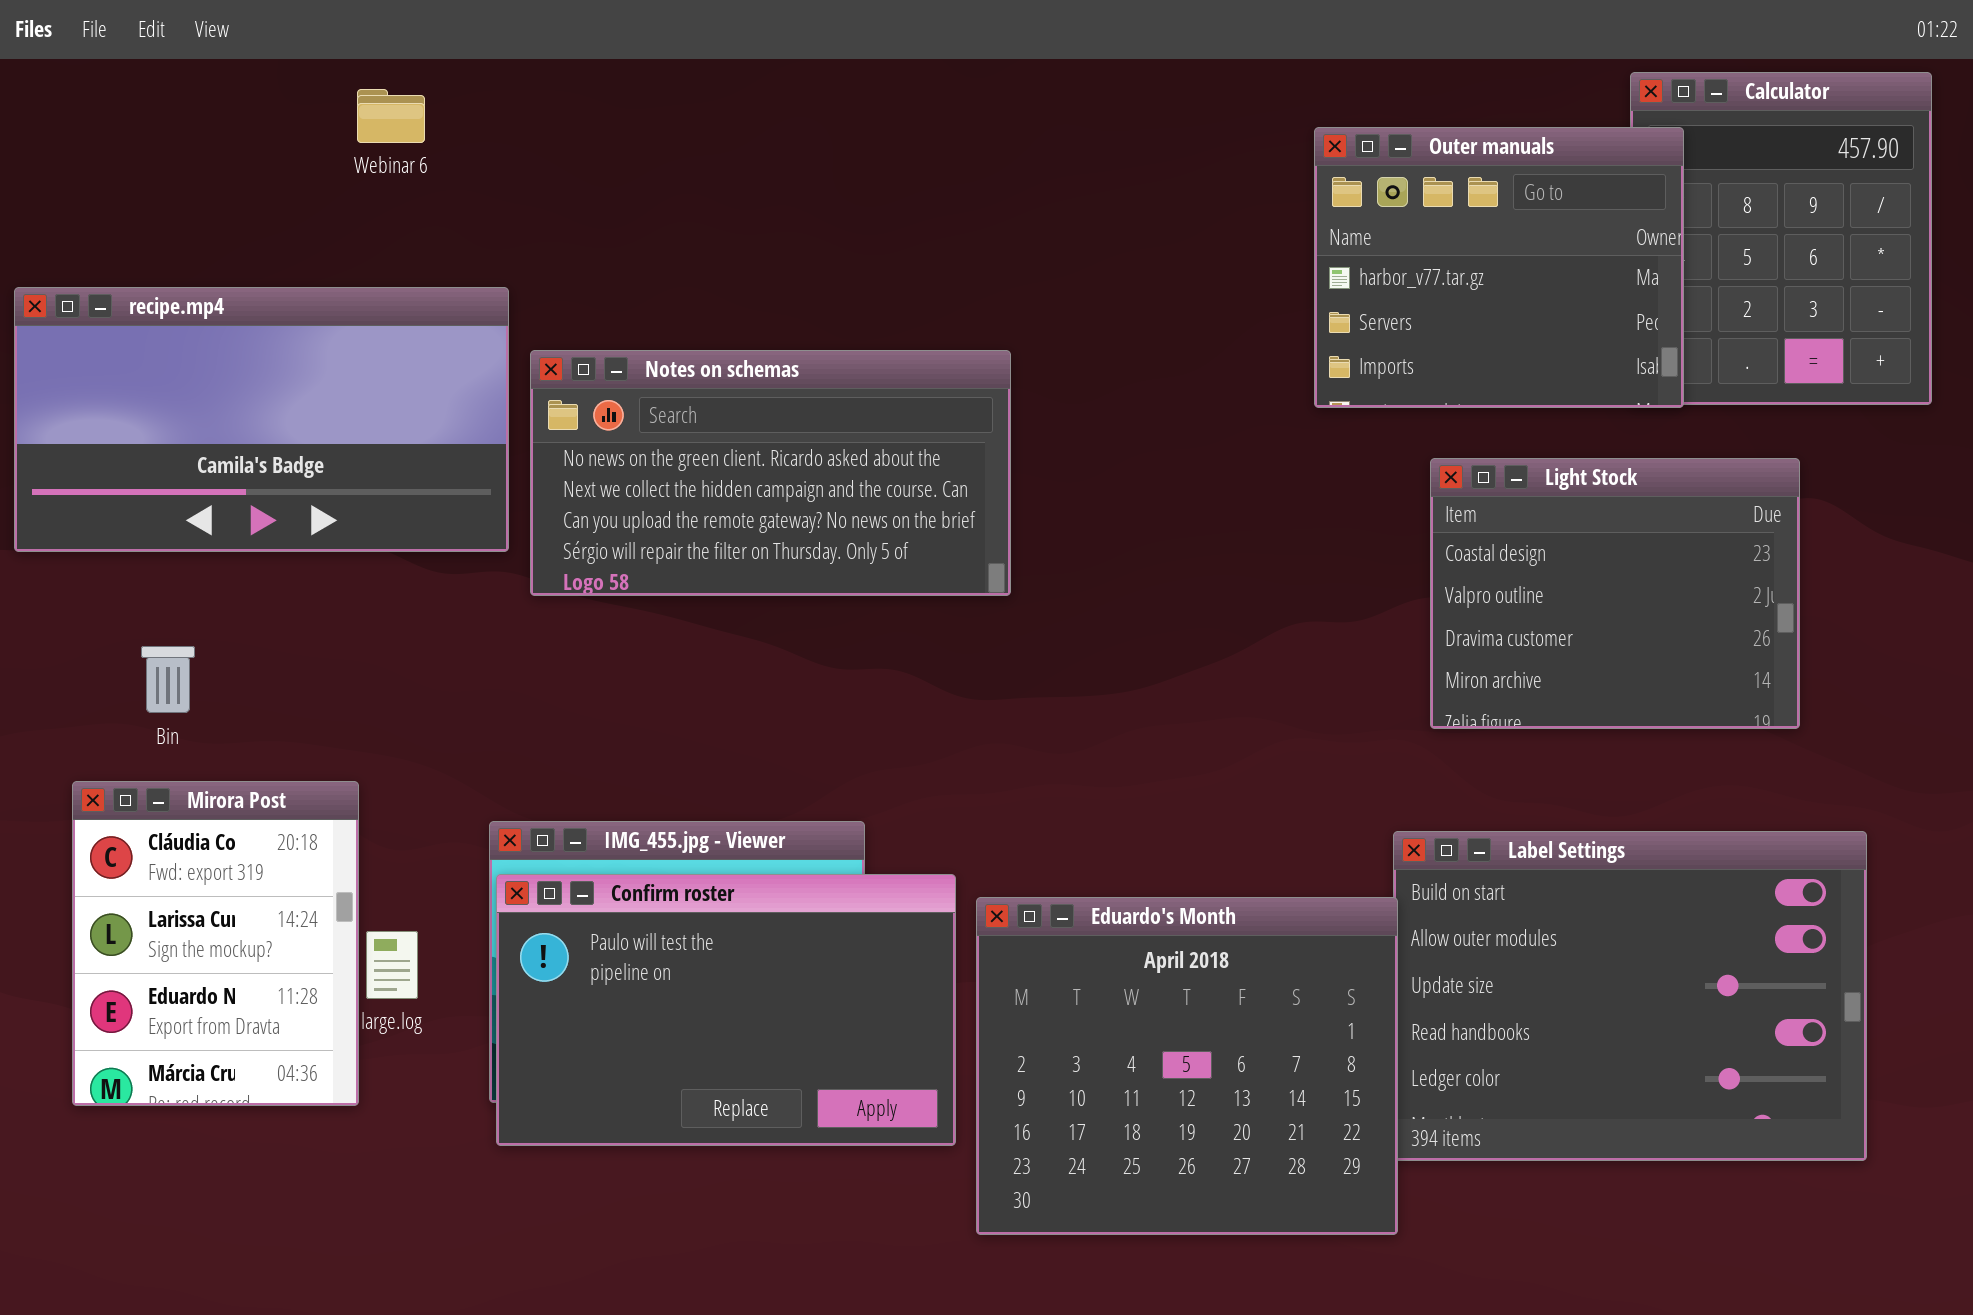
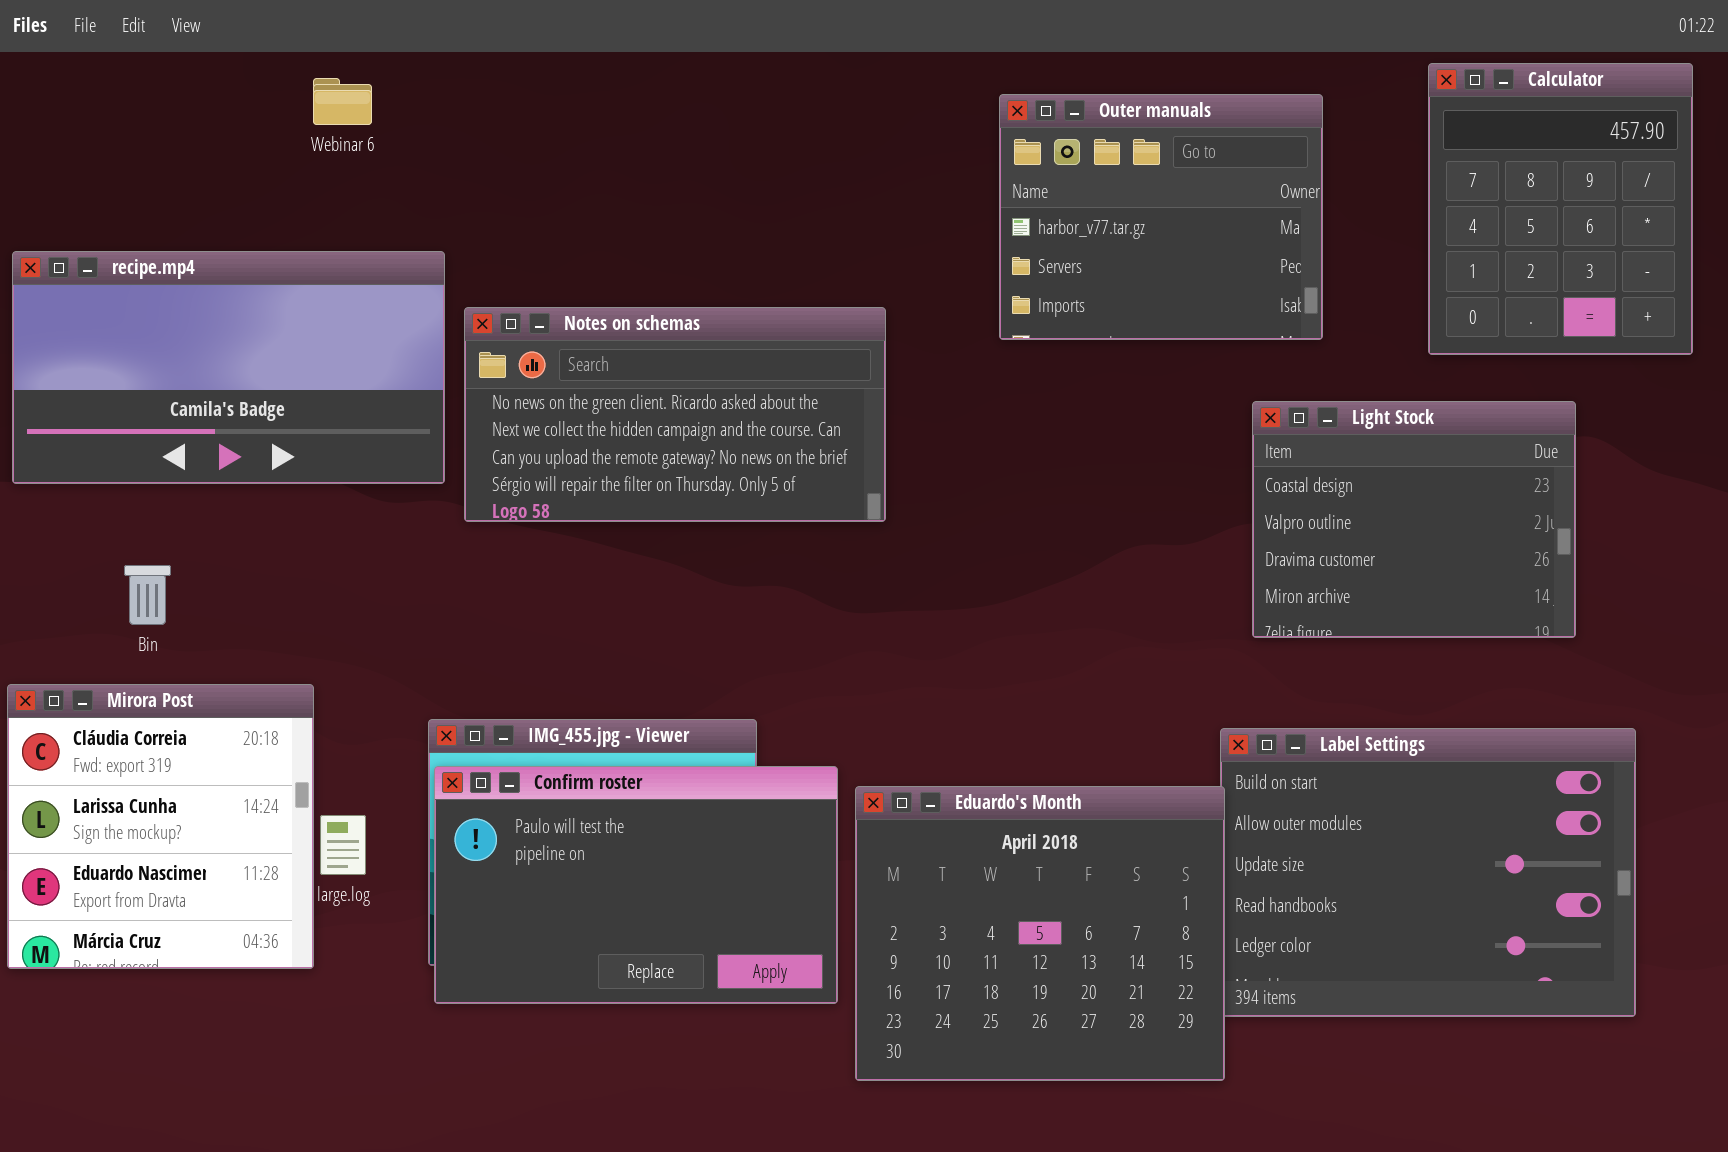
Outer manuals: [1314,127,1684,408] -> [999,94,1323,340], moved
Mirora Post: [72,781,359,1106] -> [7,684,314,969], resized

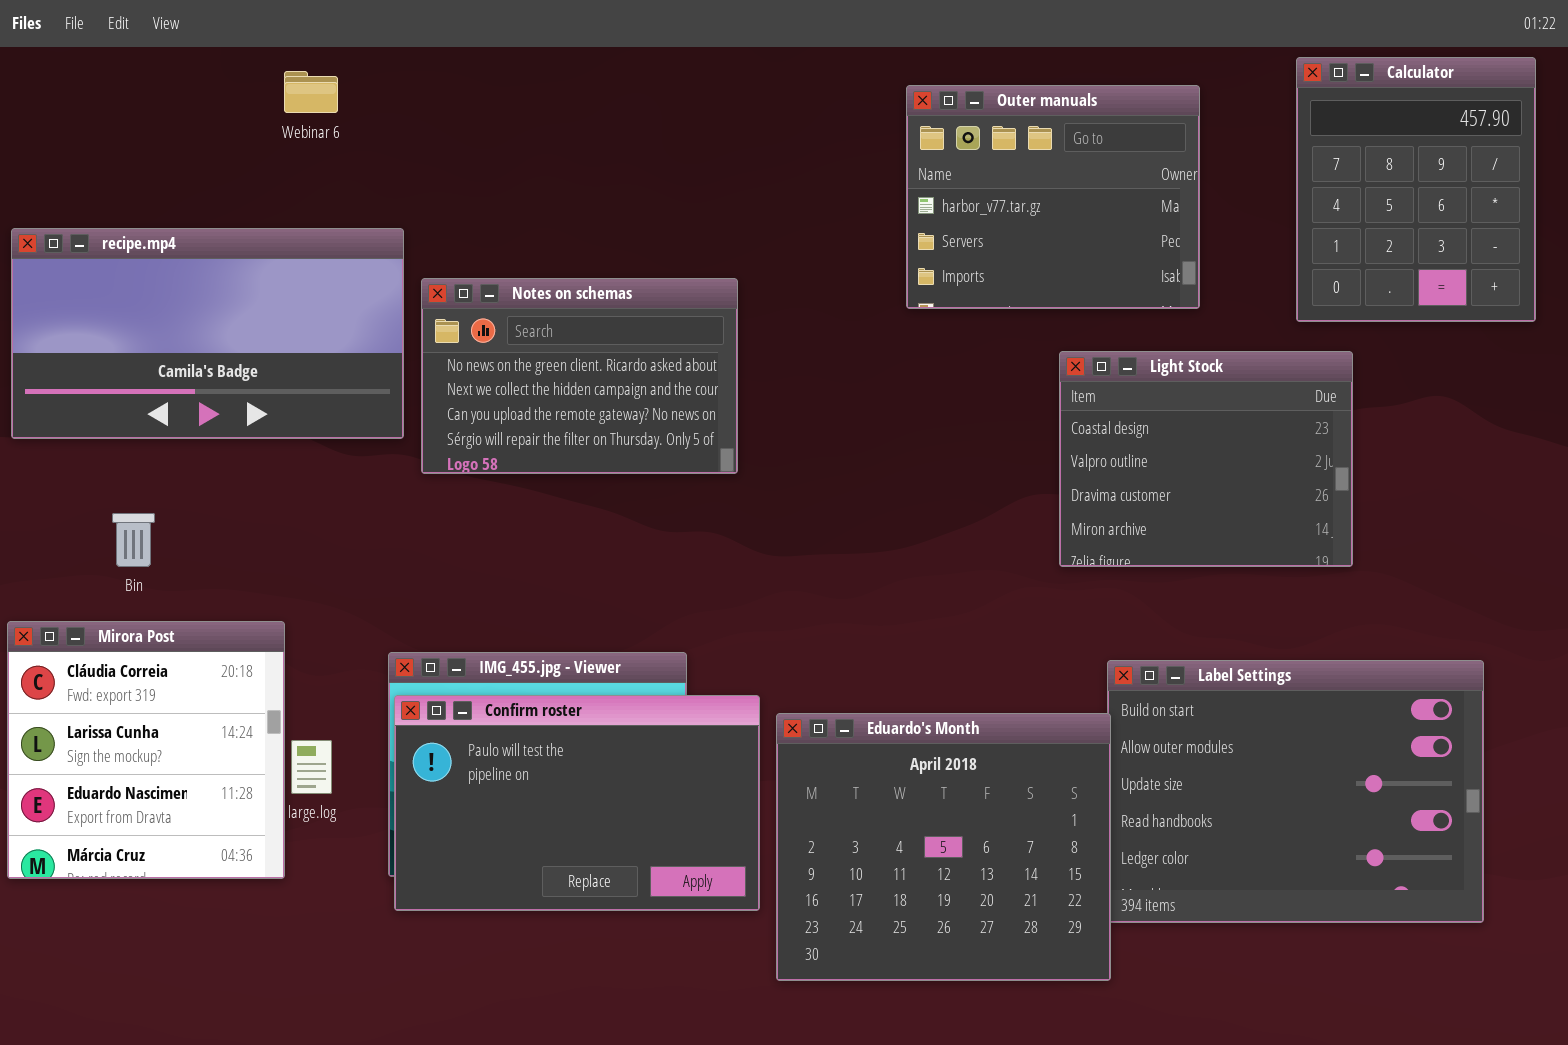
Notes on schemas: [464,307,886,522] -> [421,278,738,474], resized
Light Stock: [1252,401,1576,638] -> [1059,351,1353,567], moved

